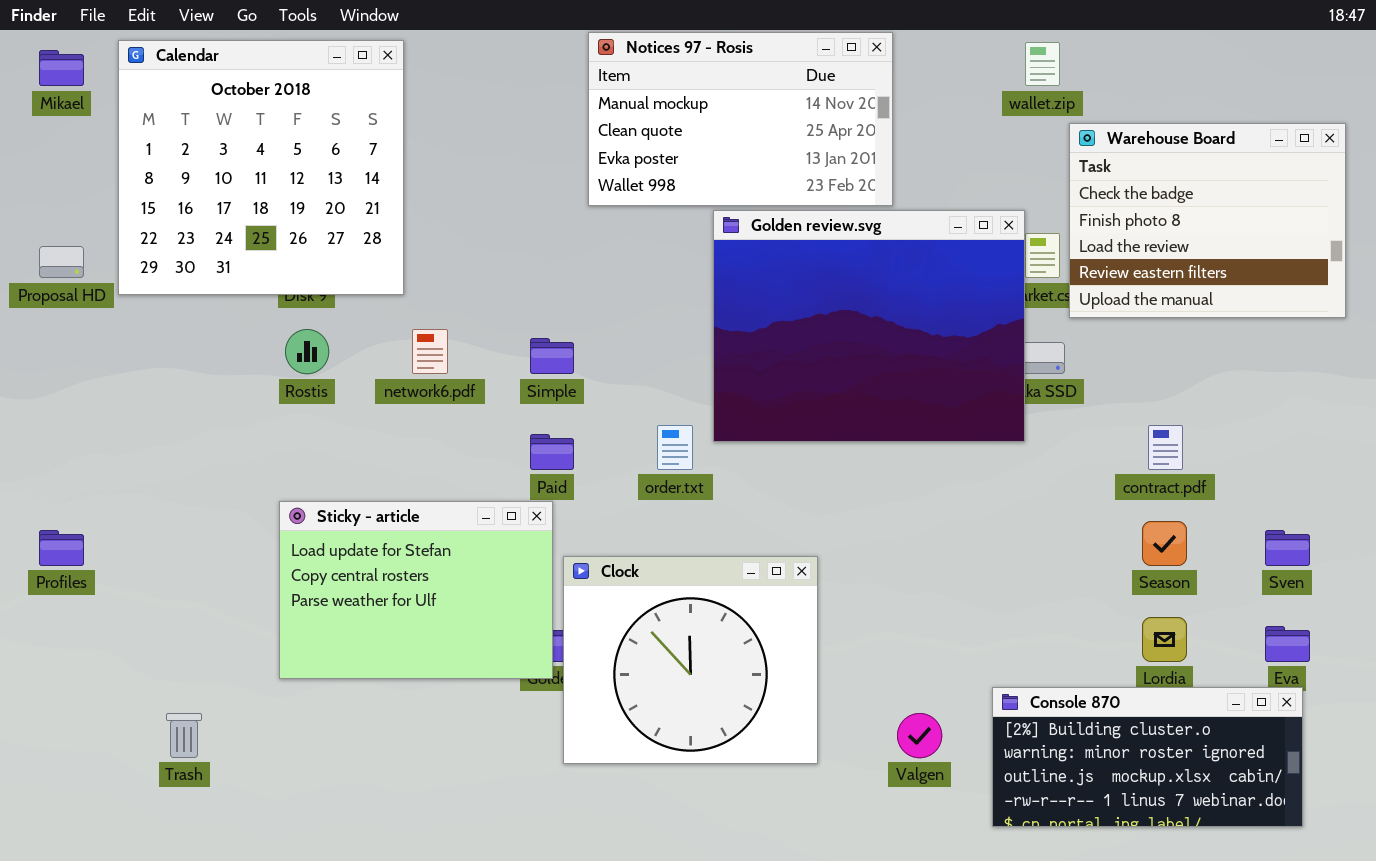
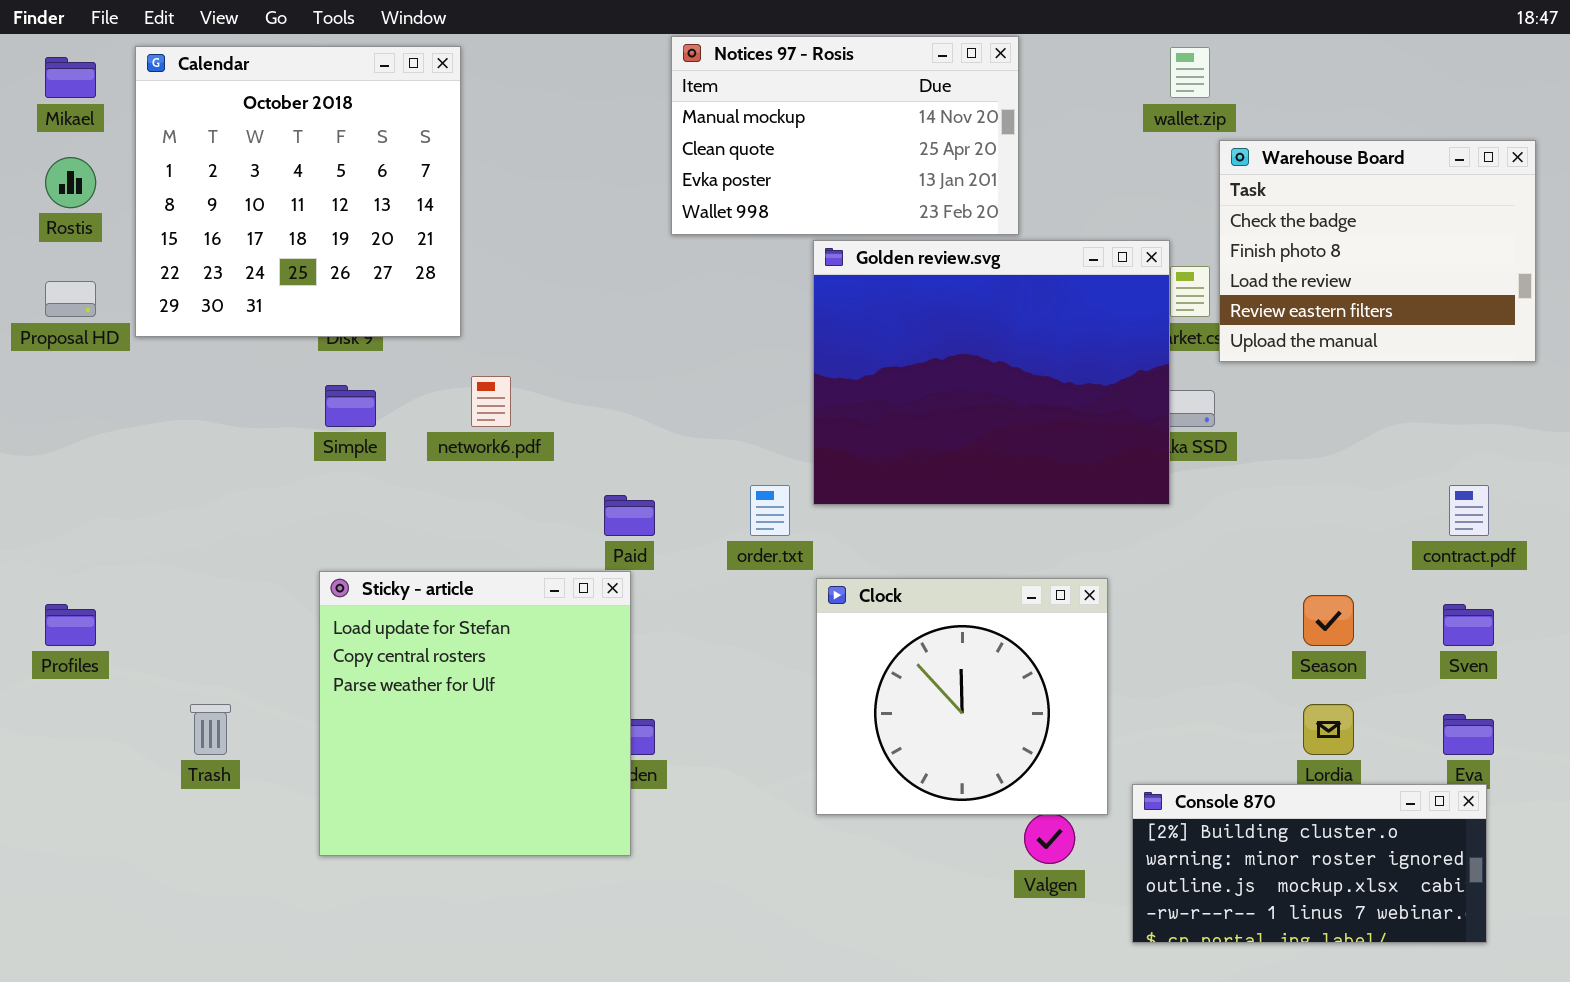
Rostis: [285,329,329,374] -> [45,157,96,208], moved
Simple: [530,338,574,374] -> [325,385,376,427], moved
contract.pdf: [1148,425,1183,470] -> [1449,485,1489,536], moved
Sticky - article: [279,501,553,679] -> [319,571,631,856], resized
Clock: [563,556,818,764] -> [816,578,1108,815], moved
Trash: [166,713,202,758] -> [190,704,231,755], moved

